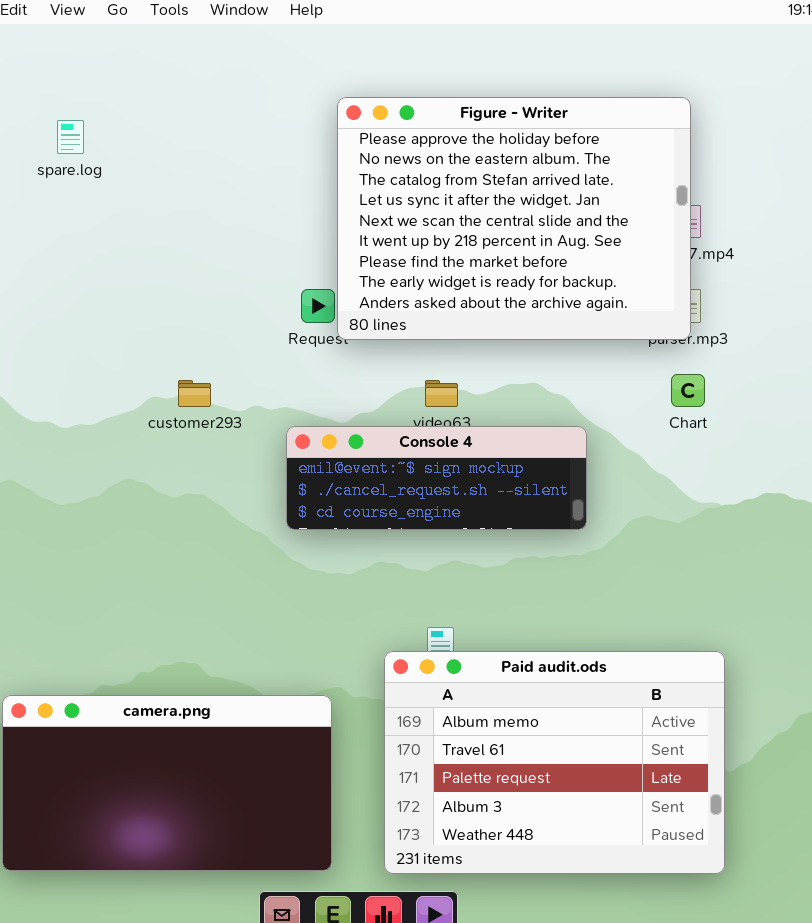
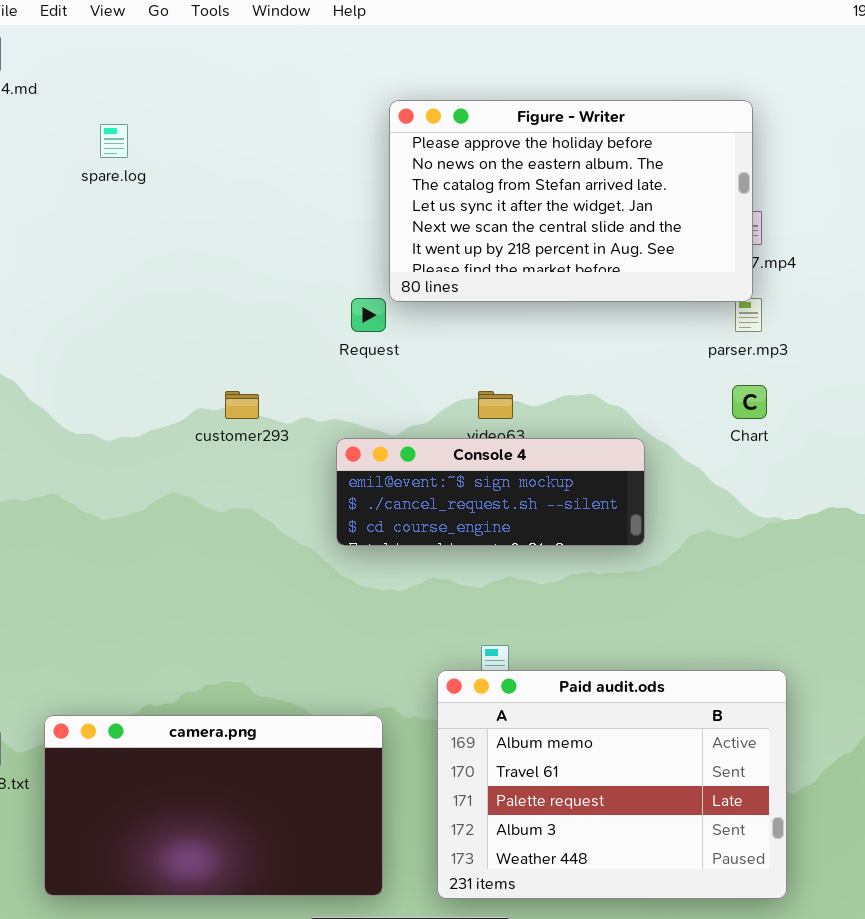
Figure - Writer: [337,97,691,340] -> [389,100,753,302], resized

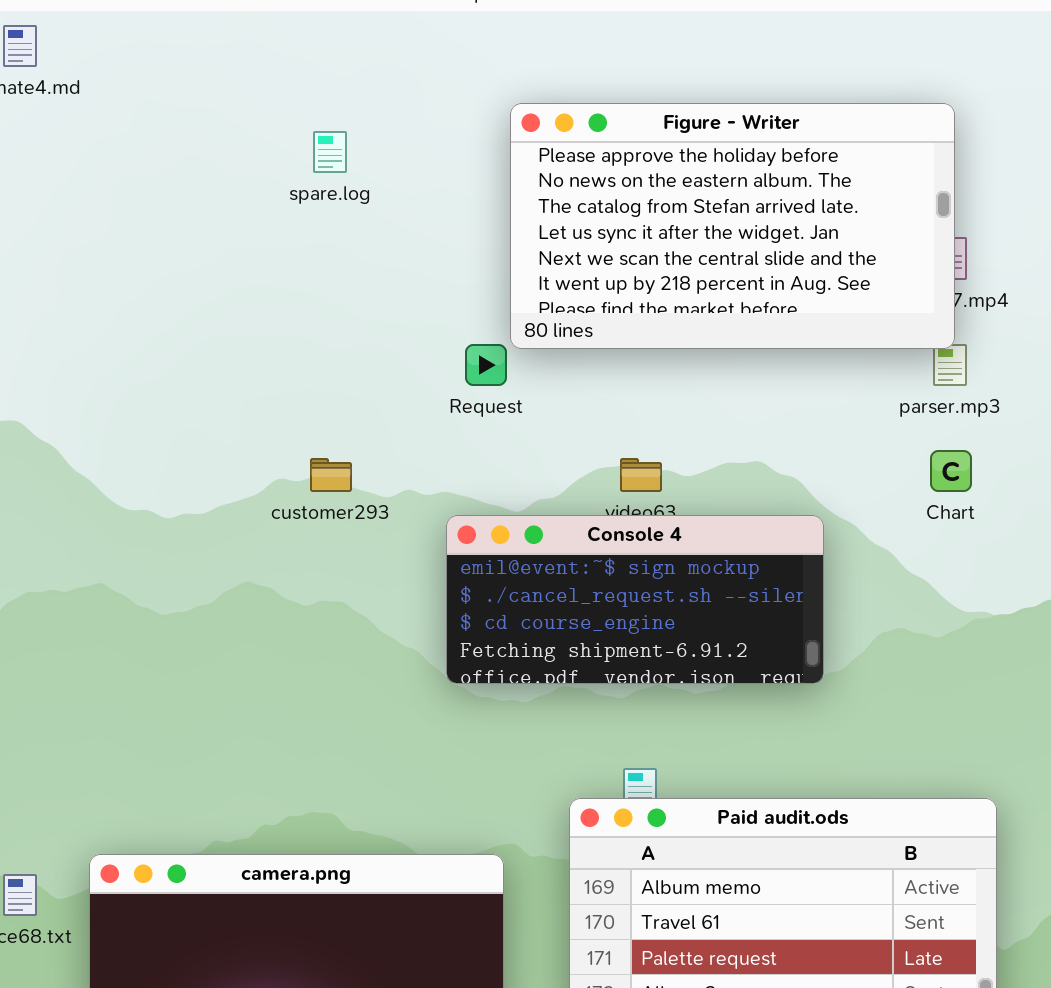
spare.log: [100,124,128,158] -> [313,131,347,173], moved
Console 4: [336,438,645,546] -> [446,515,824,684], resized

